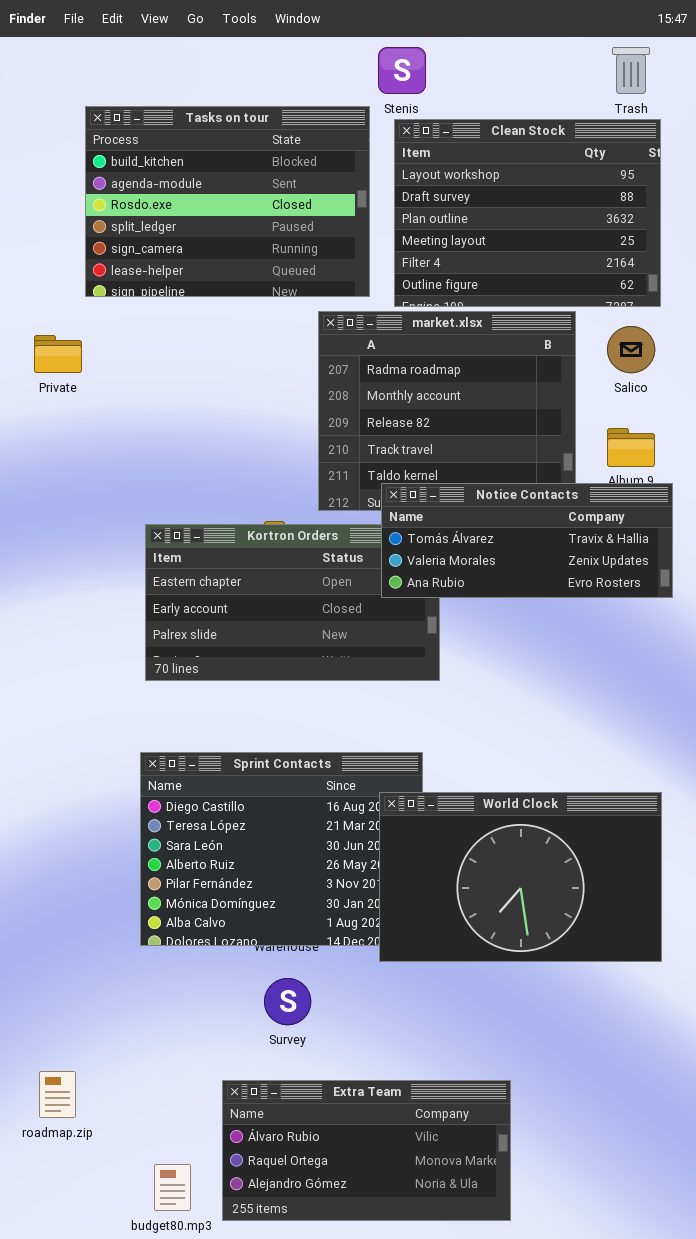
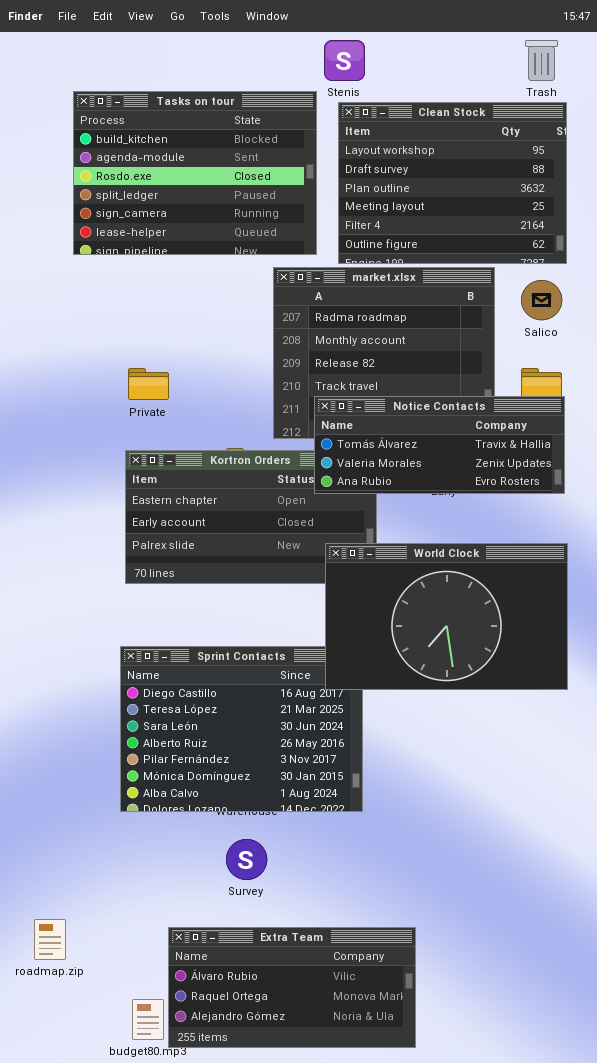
Private: [34,335,82,373] -> [128,368,169,400], moved
Notice Contacts: [381,483,673,598] -> [314,396,565,494], moved
World Clock: [379,792,662,962] -> [325,543,568,690], moved
Extra Team: [222,1080,511,1221] -> [168,927,416,1048], moved

